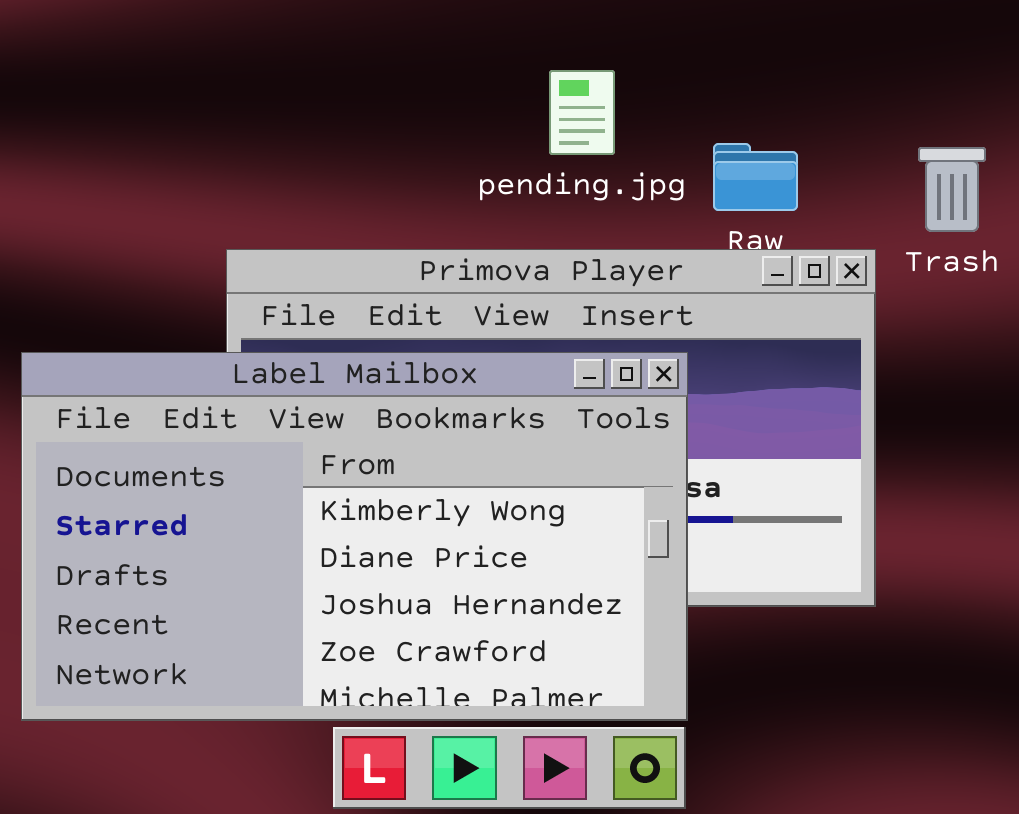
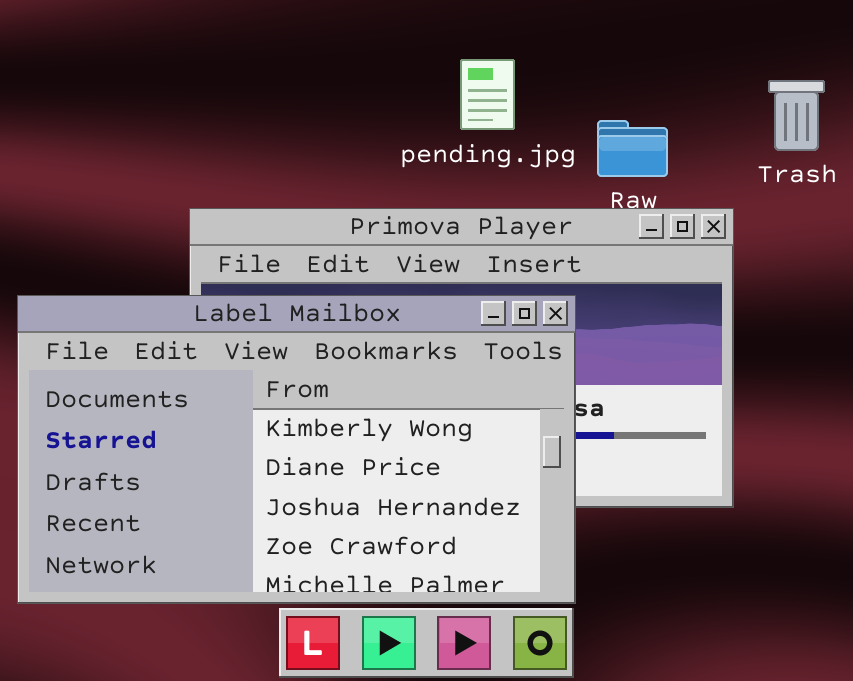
Trash: [918,147,986,232] -> [768,80,825,151], moved

